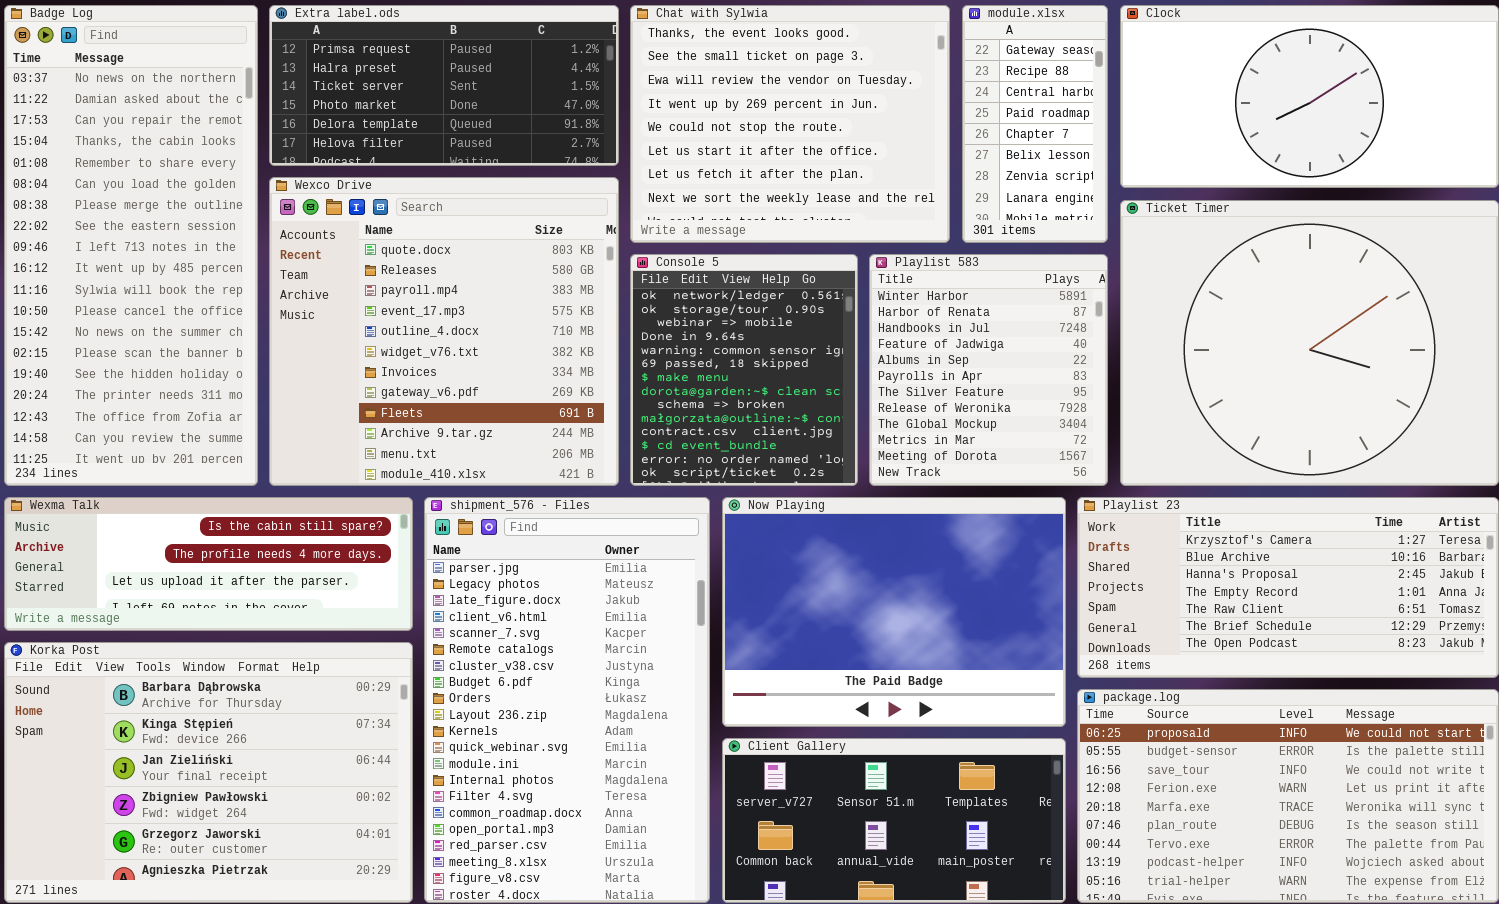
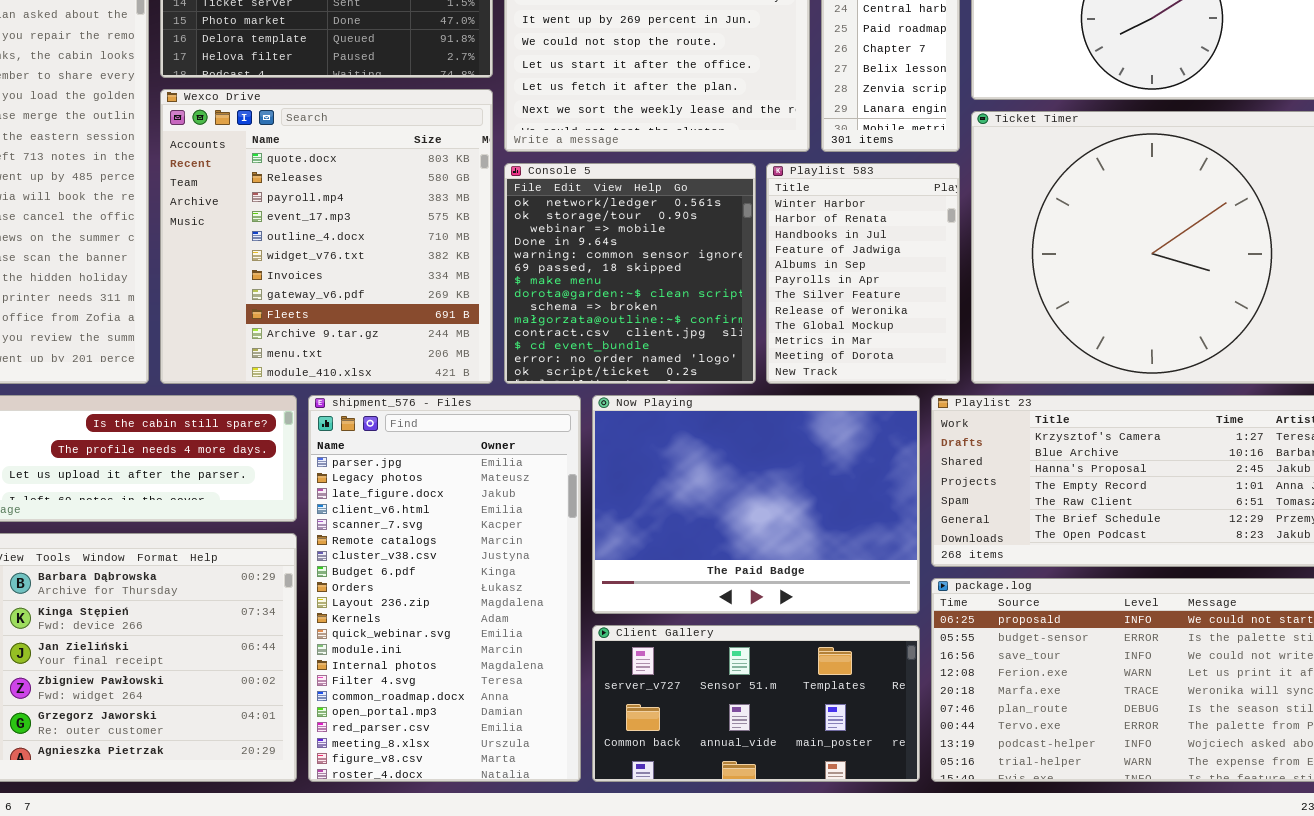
Console 5: [630,254,858,486] -> [504,163,756,384], resized
Playlist 583: [869,254,1108,486] -> [766,163,960,384], resized

